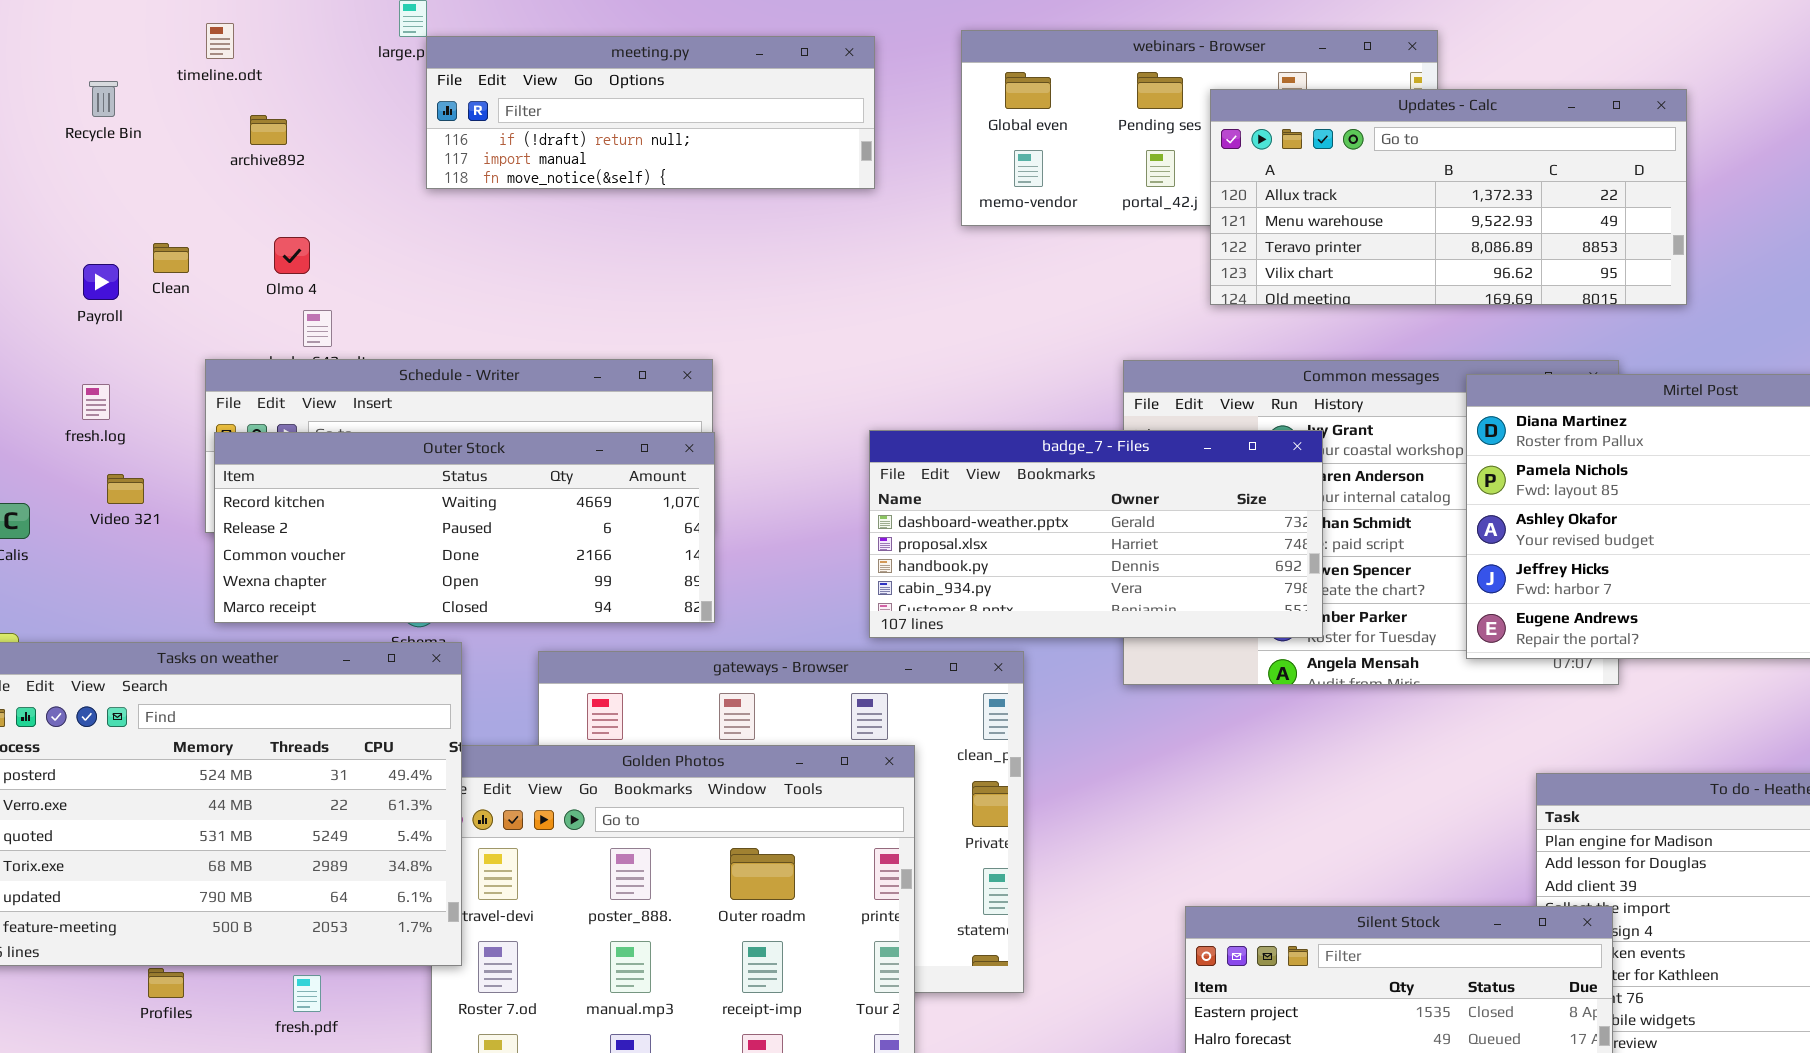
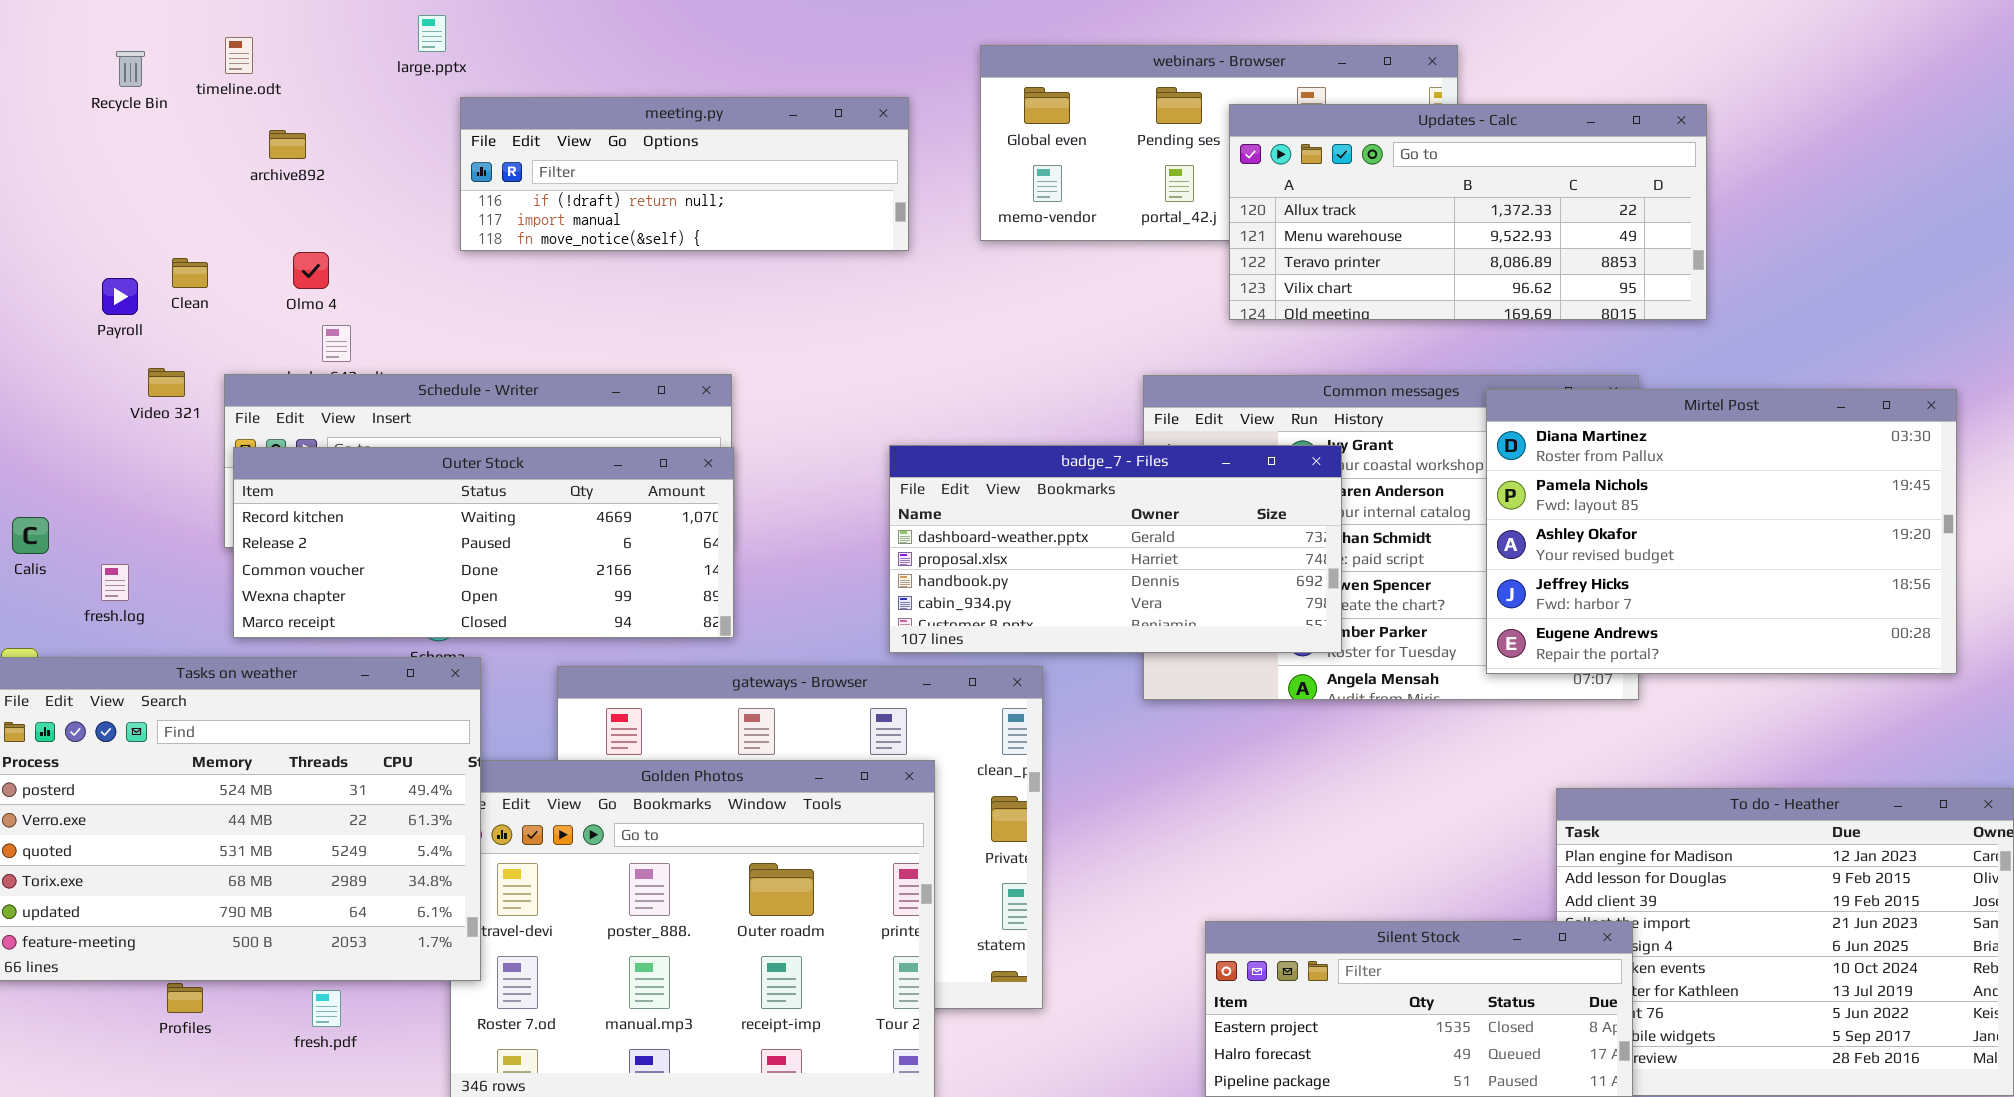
meeting.py: [426,36,875,189] -> [460,97,909,251], moved
Recycle Bin: [89,81,118,117] -> [116,51,145,87], moved
fresh.log: [82,384,110,420] -> [101,564,129,601], moved
Video 321: [107,474,144,504] -> [148,368,185,397], moved

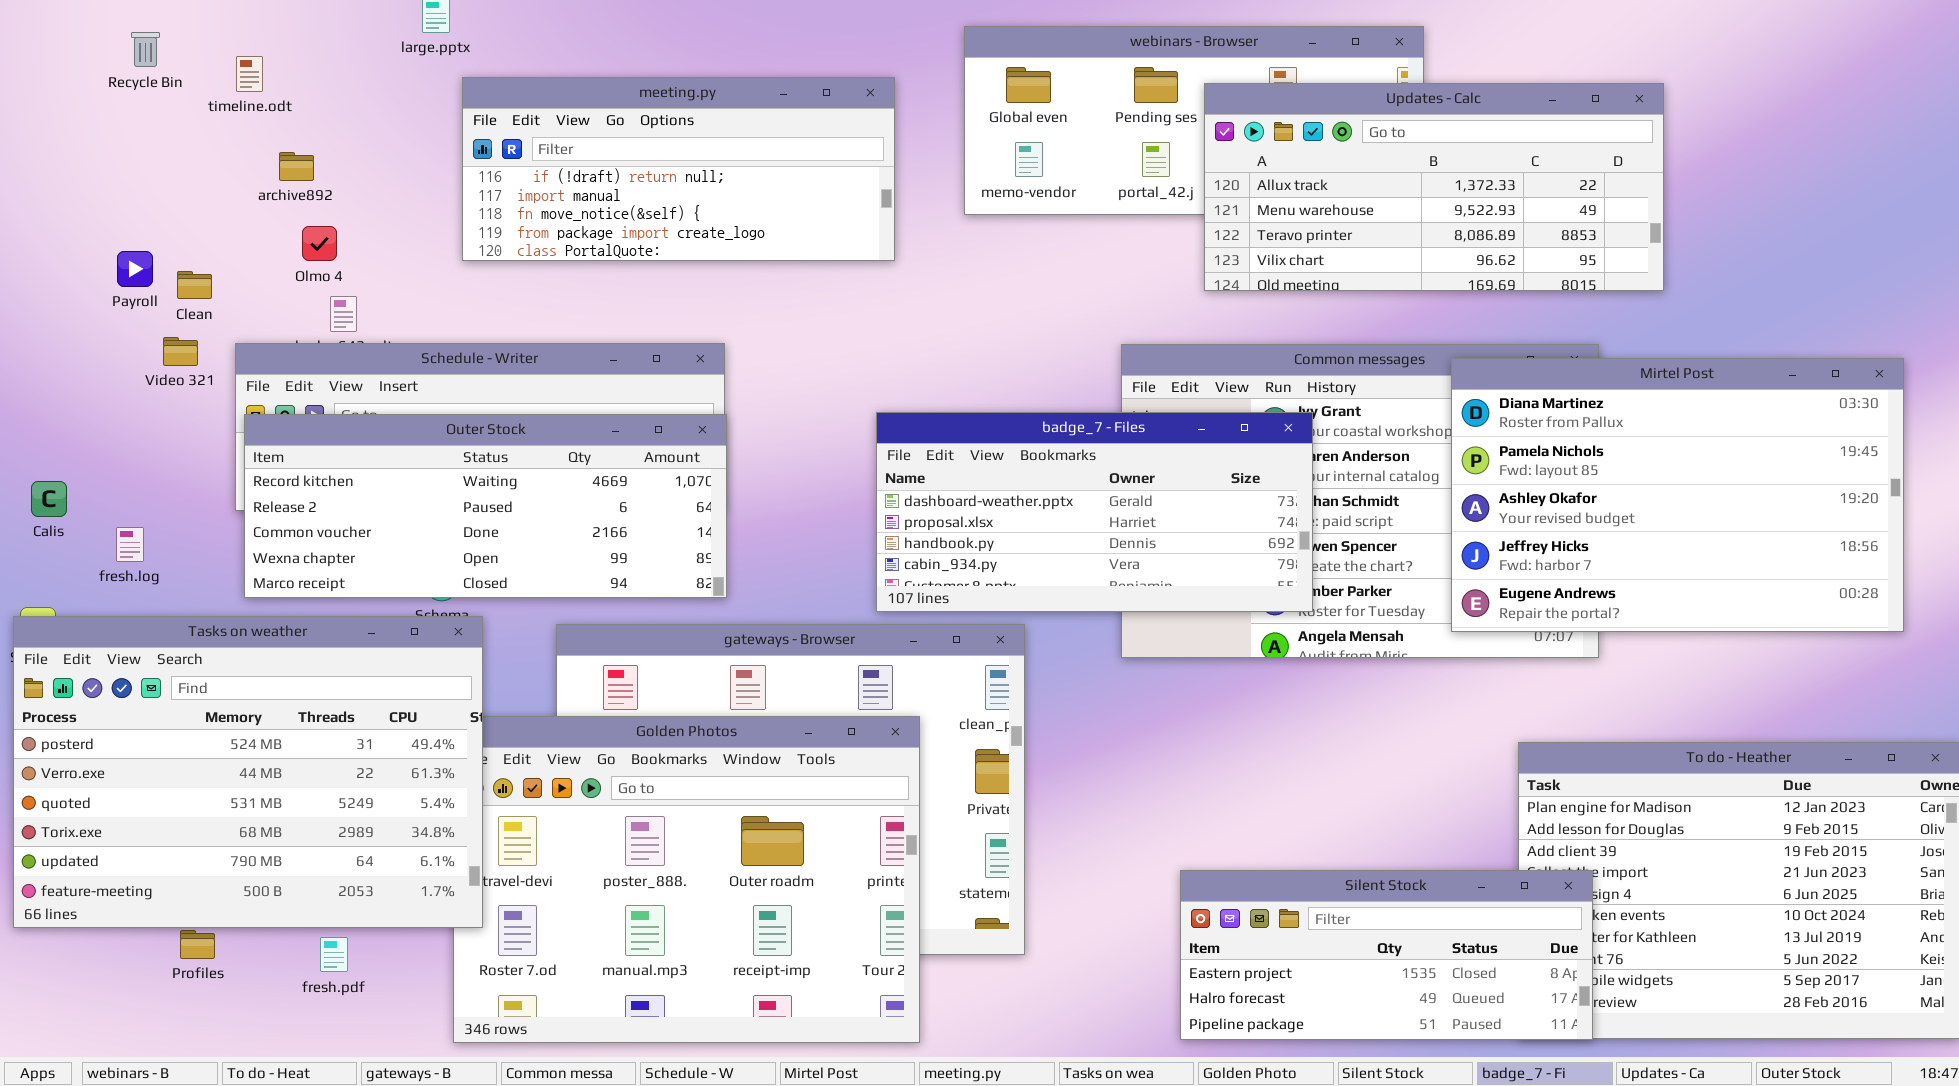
timeline.odt: [225,37,253,74] -> [236,56,263,92], moved
meeting.py: [460,97,909,251] -> [462,77,895,261], resized
archive892: [269,130,306,159] -> [279,152,314,181], moved
Clean: [172,258,208,288] -> [177,271,212,299], moved

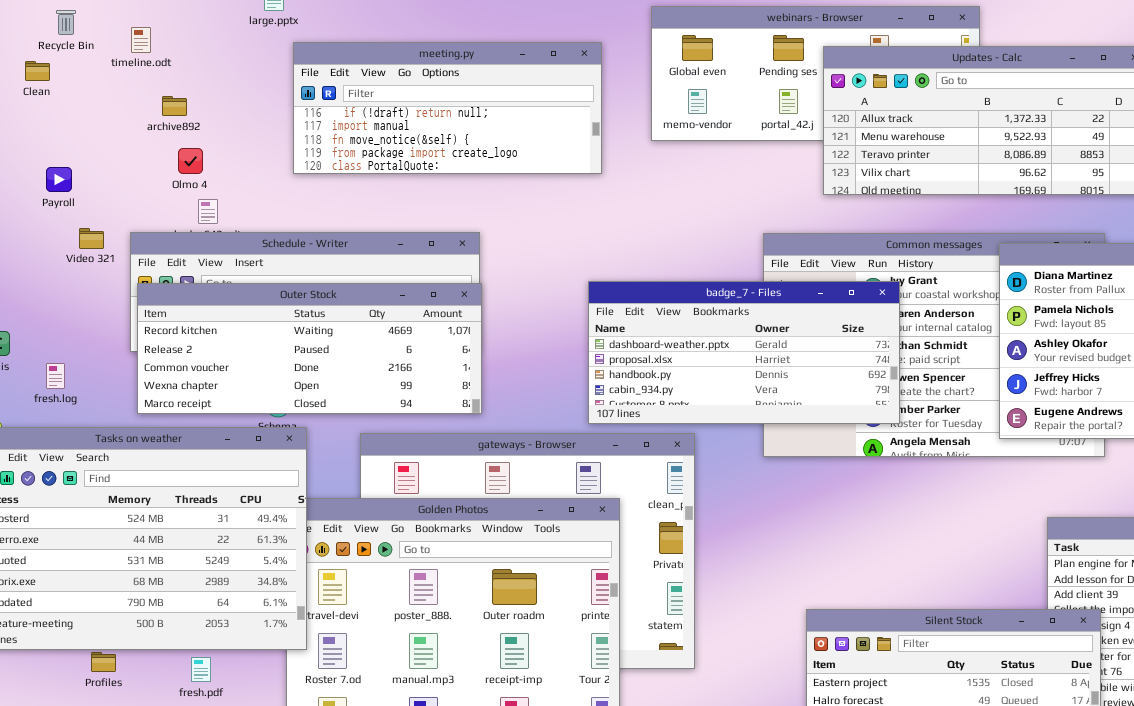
Clean: [177,271,212,299] -> [25,61,50,81], moved

